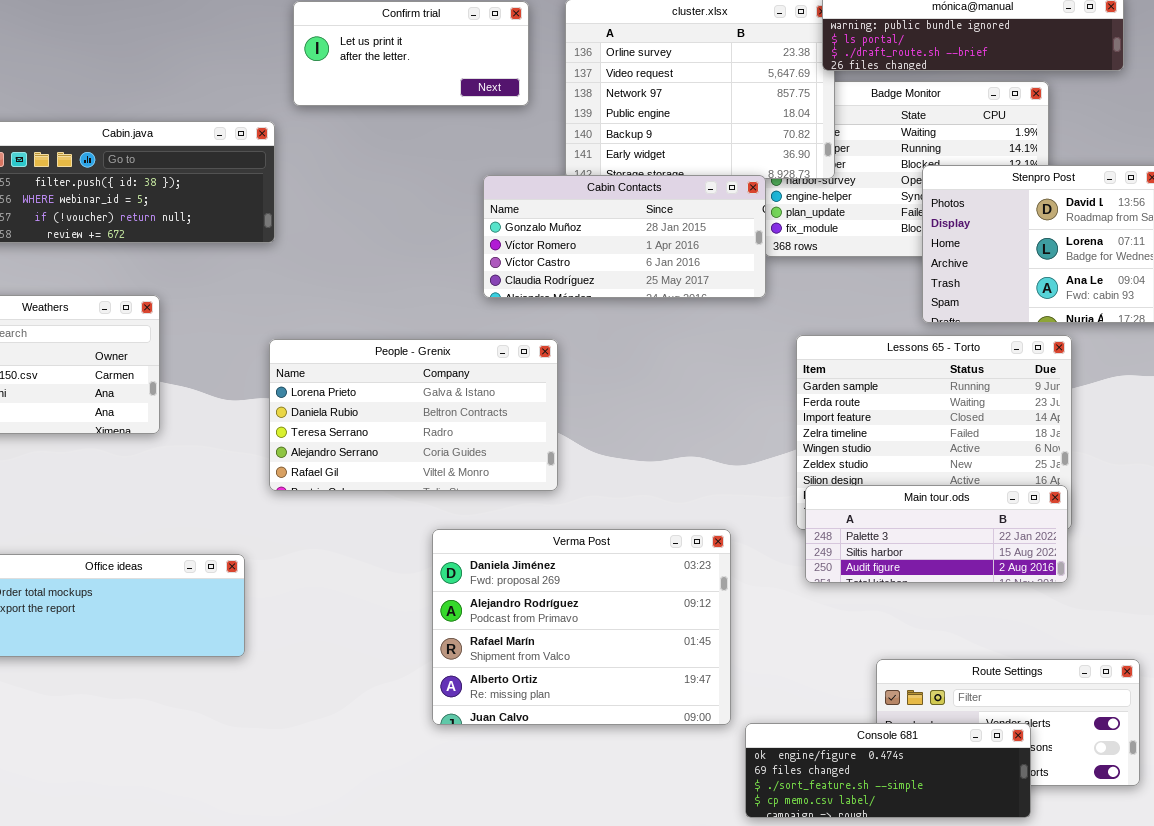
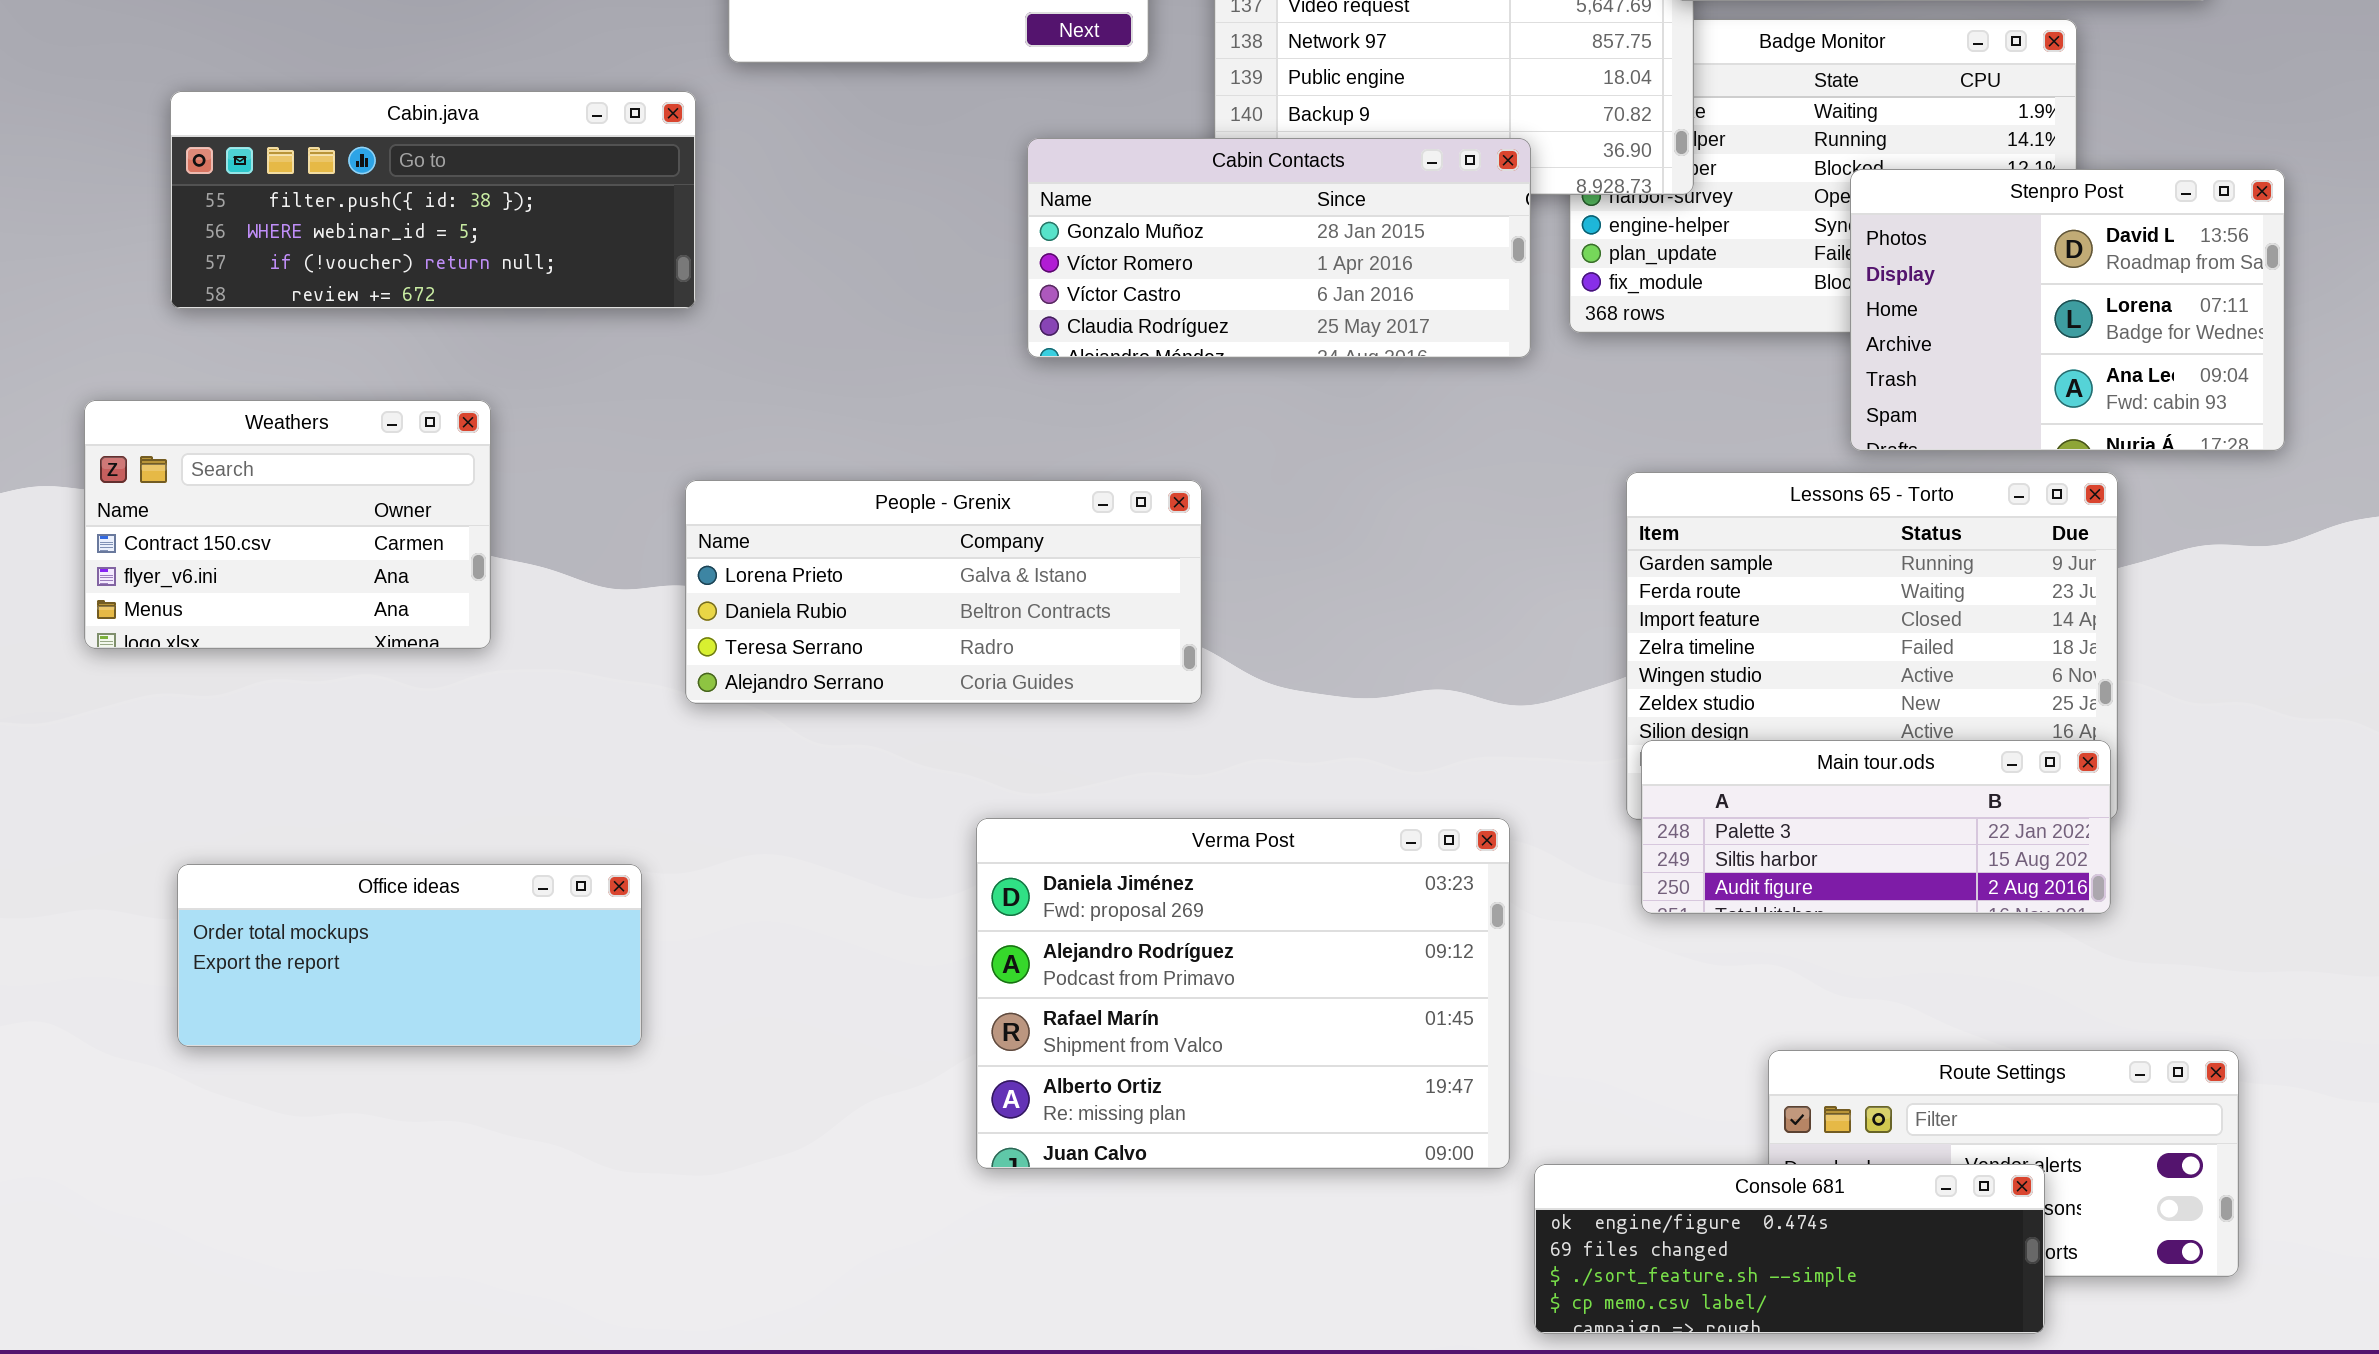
Cabin Contacts: [483,175,766,298] -> [1027,138,1531,358], moved
People - Grenix: [269,339,558,491] -> [685,480,1202,704], resized

